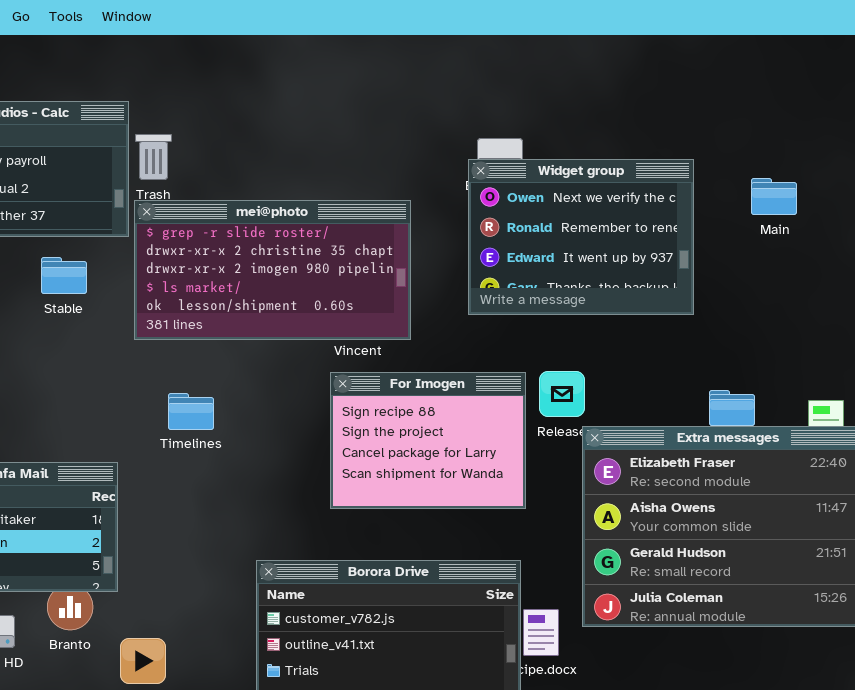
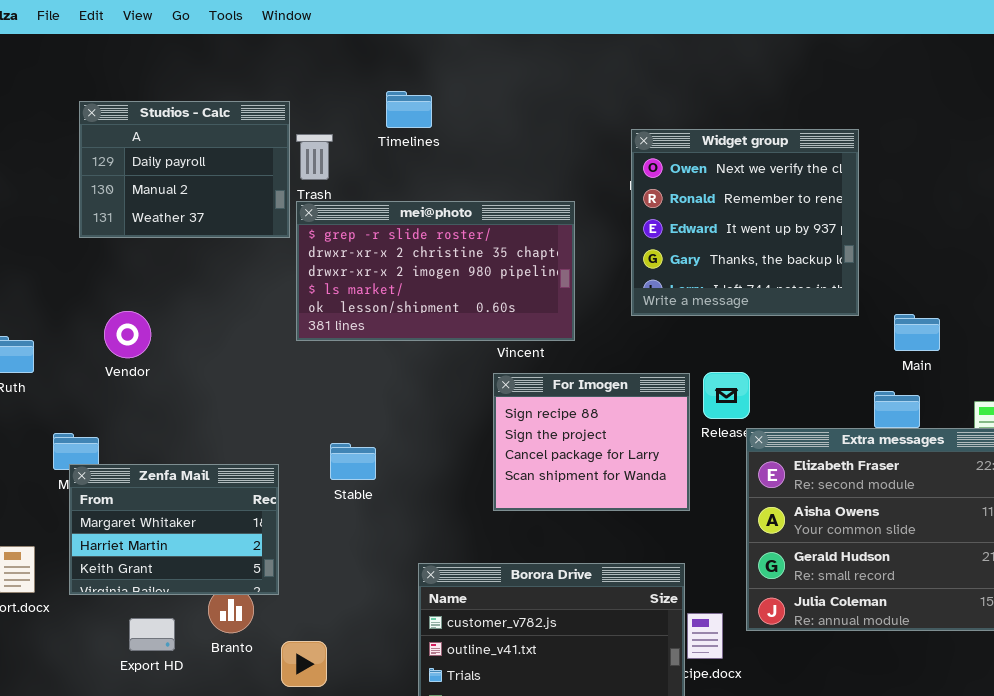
Widget group: [468,159,694,315] -> [631,129,859,316], resized
Main: [751,178,797,215] -> [894,314,940,351], moved
Stable: [41,257,87,294] -> [330,443,376,480], moved
Timelines: [168,393,214,430] -> [386,91,432,128], moved

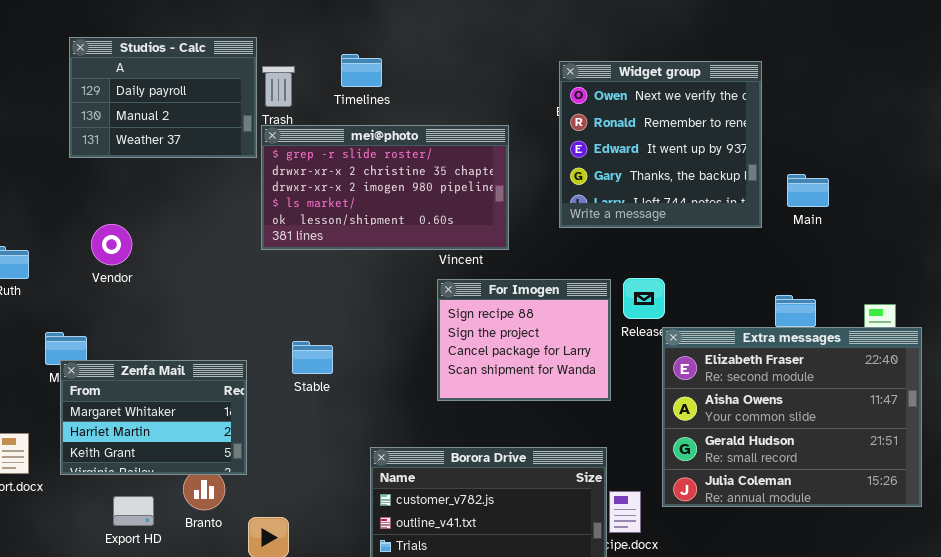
Timelines: [386,91,432,128] -> [341,54,382,87], moved
Main: [894,314,940,351] -> [787,174,829,207], moved

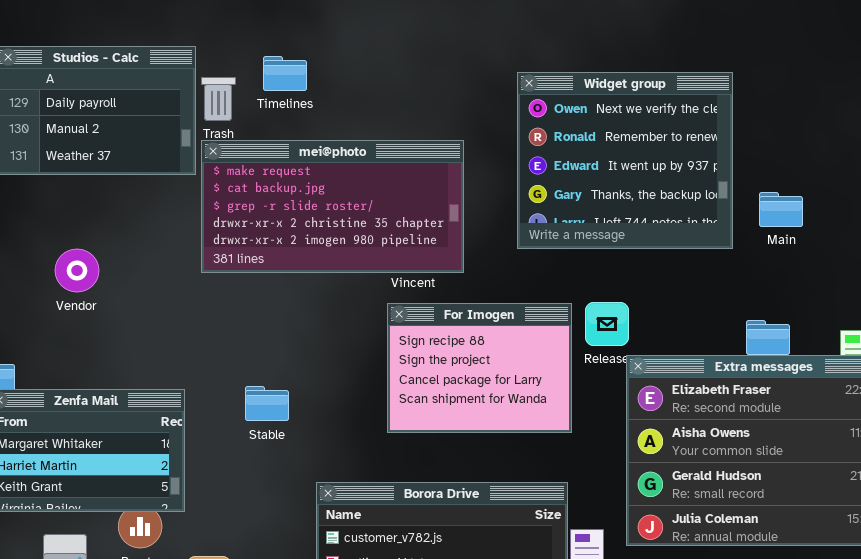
Timelines: [341,54,382,87] -> [263,56,307,91], moved
mei@photo: [261,125,509,250] -> [201,140,464,273], scrolled up 2 rows
Vendor: [91,224,132,265] -> [55,249,99,292], moved
Stable: [292,341,333,374] -> [245,386,289,421], moved

